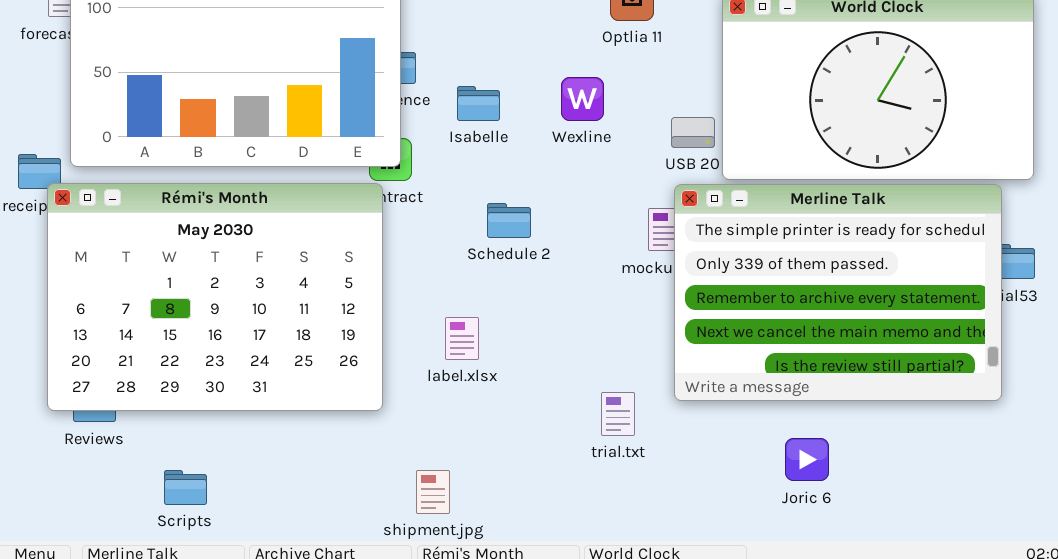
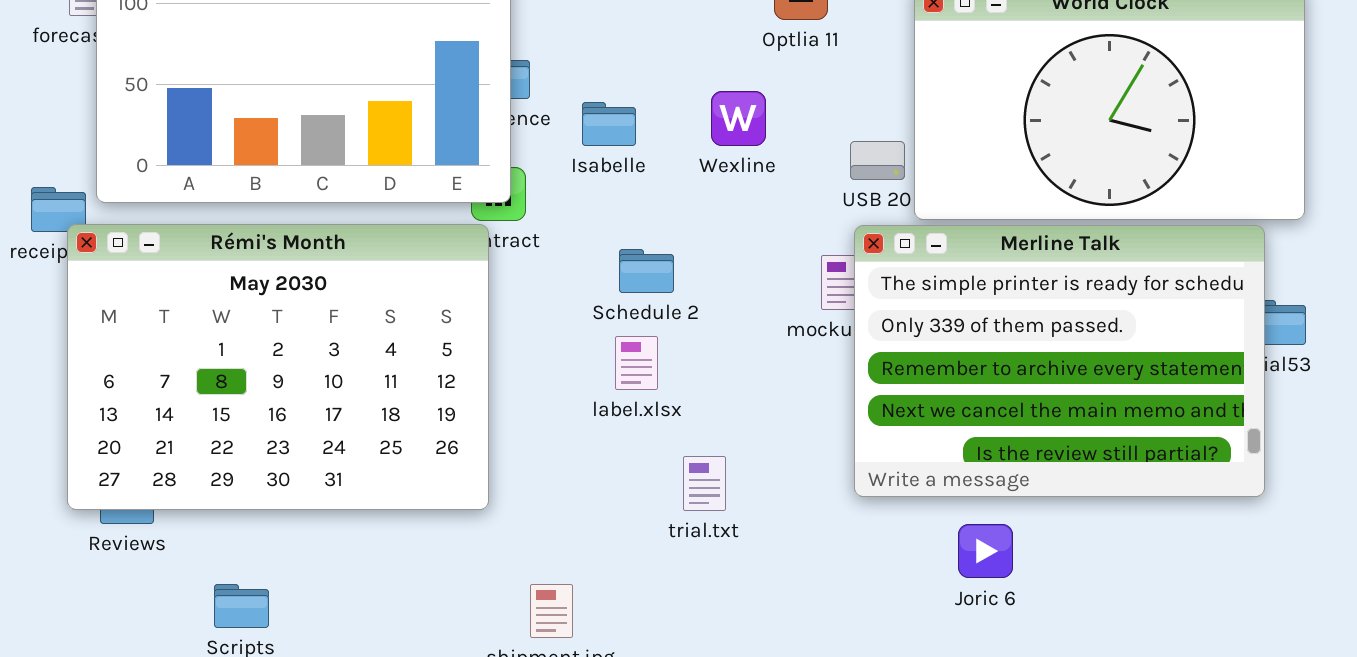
label.xlsx: [445,317,479,360] -> [615,336,658,390], moved
trial.txt: [601,392,635,436] -> [683,456,726,511], moved
Joric 6: [785,438,829,481] -> [958,524,1013,578], moved

